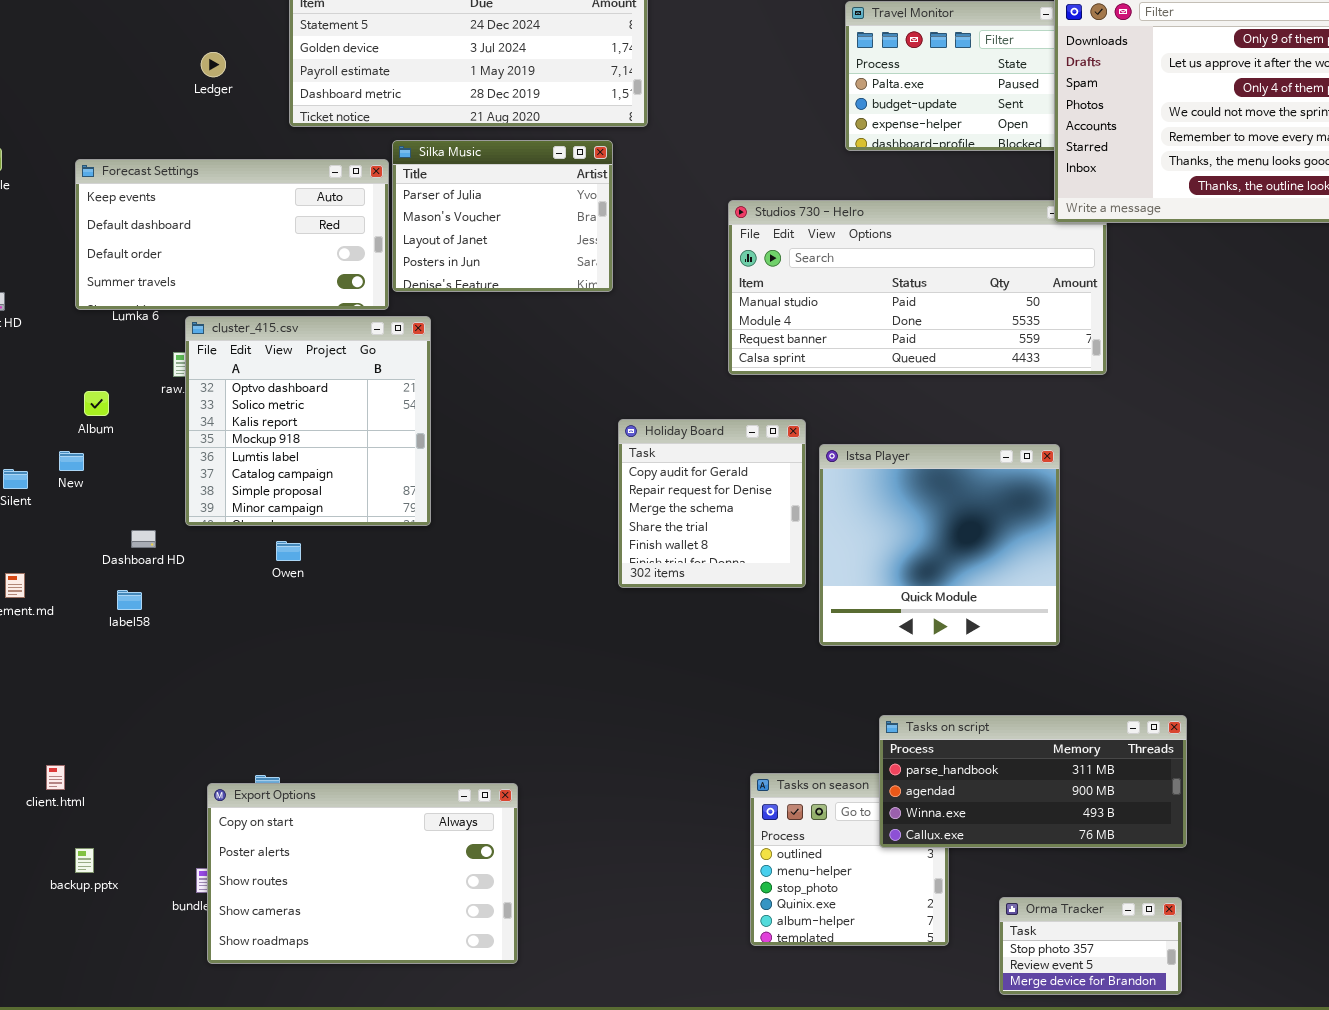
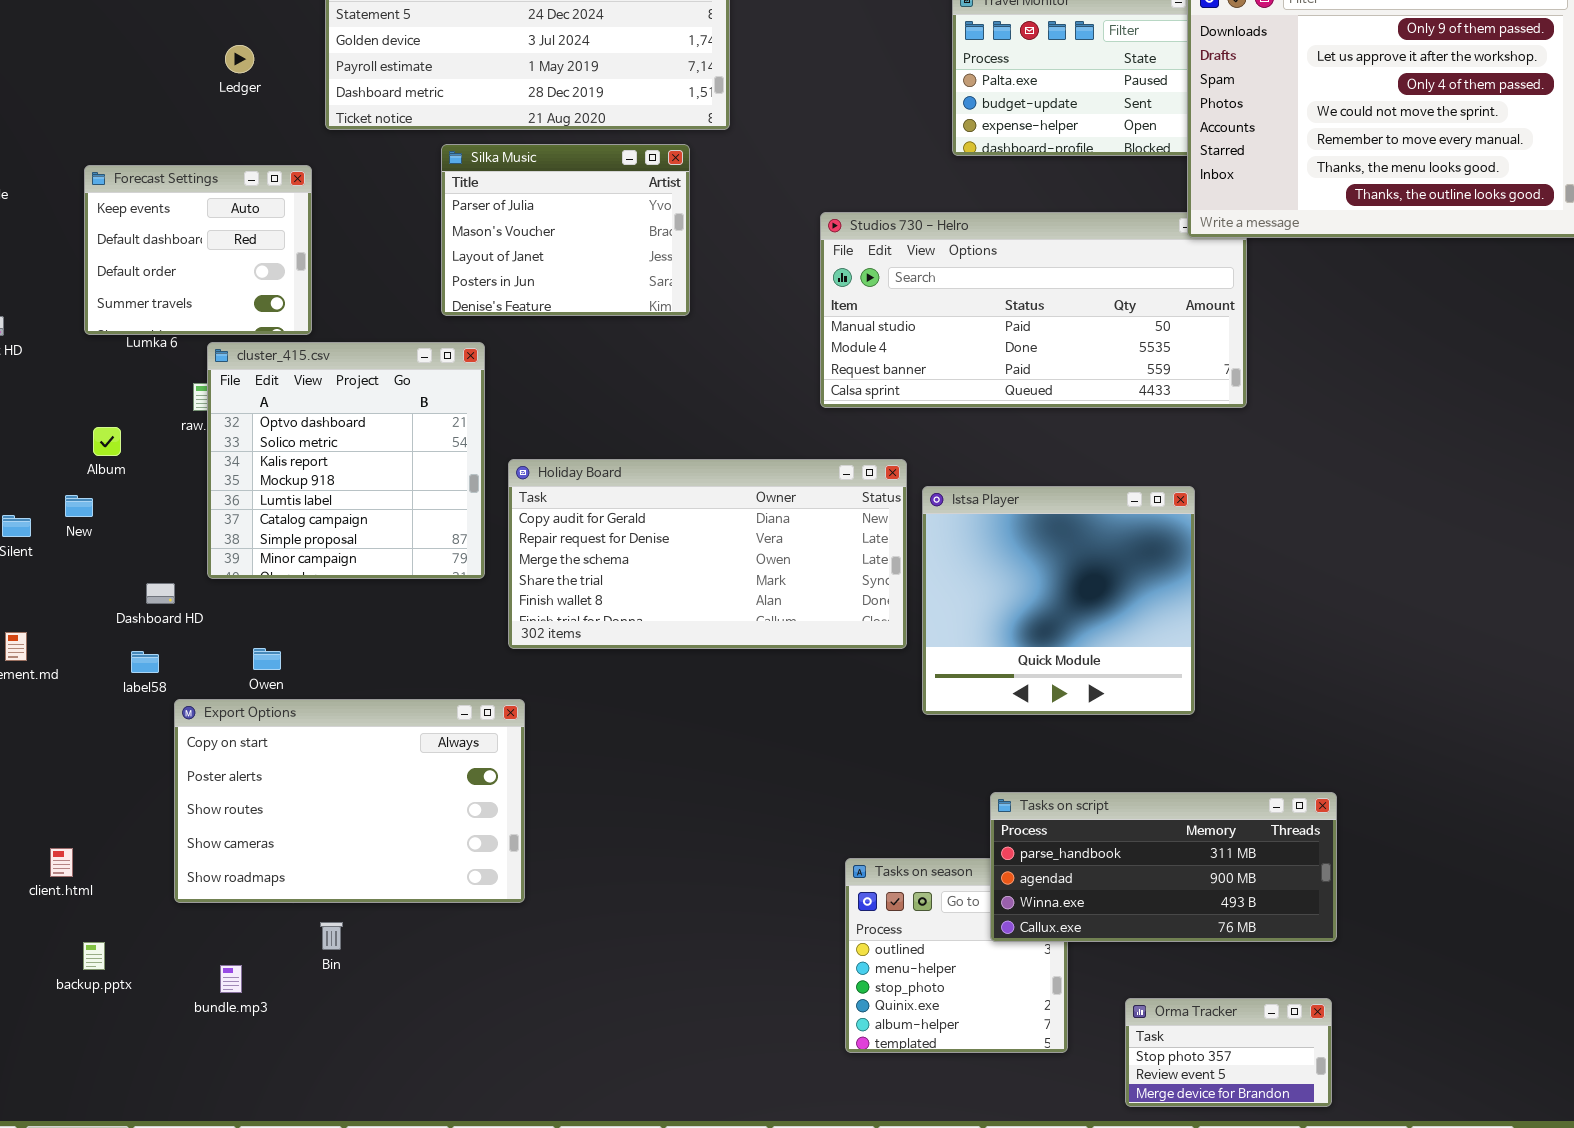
Forecast Settings: [75,159,389,310] -> [84,165,312,335], resized
Holiday Board: [618,419,806,588] -> [508,459,907,649], resized
Owen: [276,541,301,561] -> [253,648,281,670], moved
Export Options: [207,783,518,964] -> [174,699,525,903], moved

